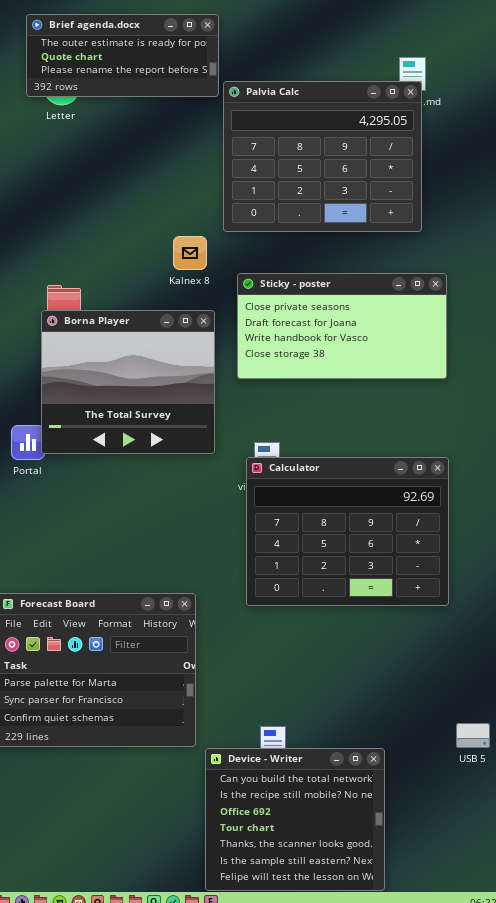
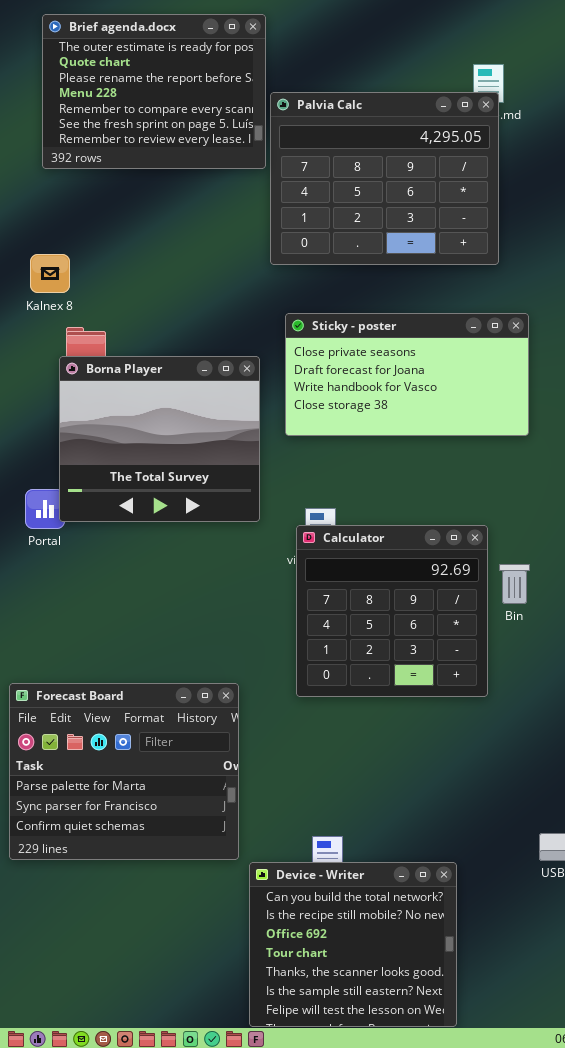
Brief agenda.docx: [26,14,219,97] -> [42,14,266,169], resized
Kalnex 8: [173,236,207,270] -> [30,254,70,293], moved
Calculator: [246,457,449,606] -> [296,525,488,697], resized

